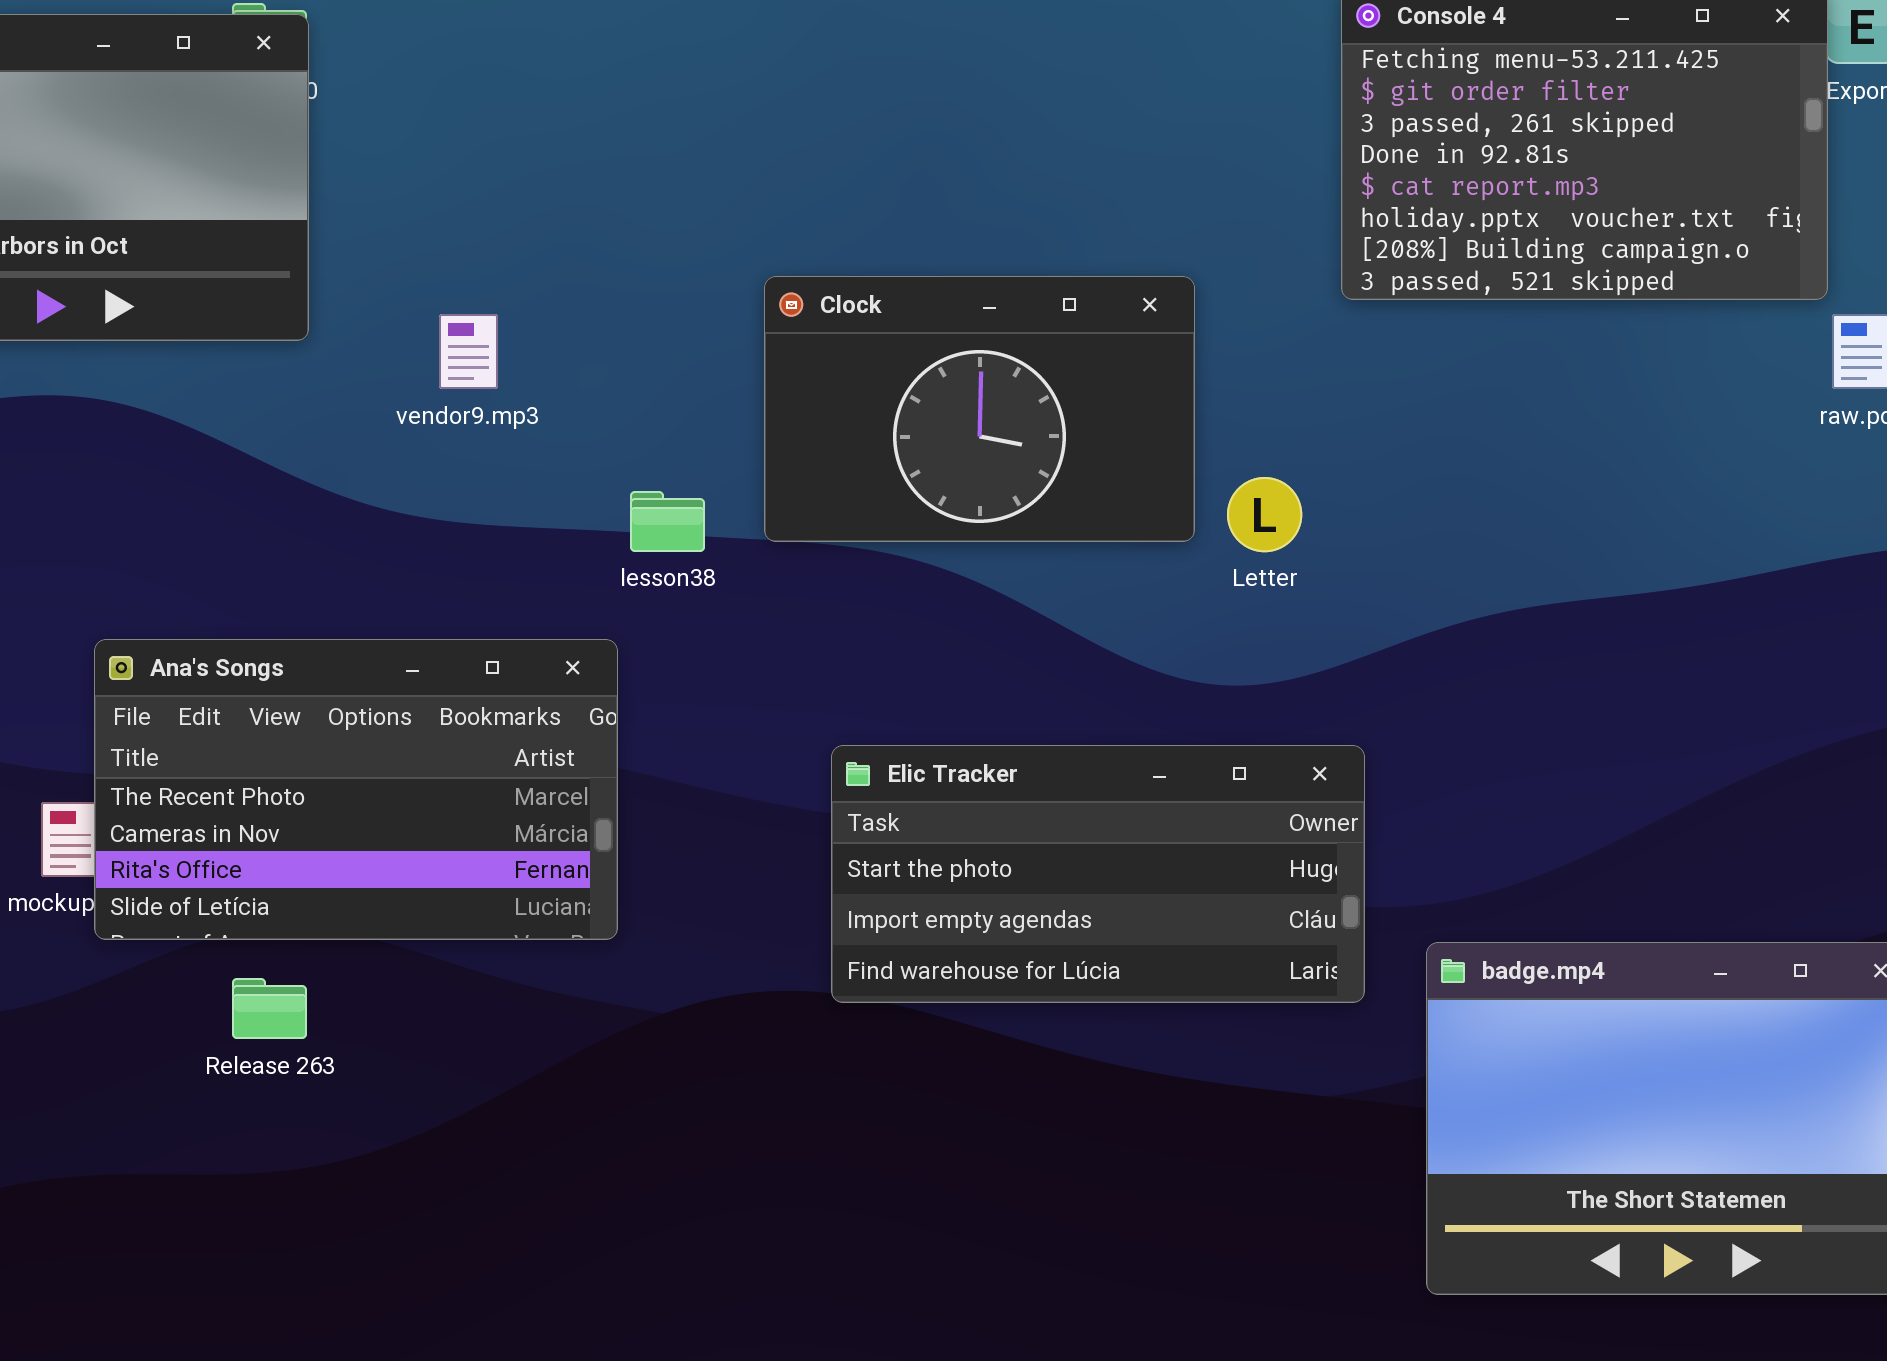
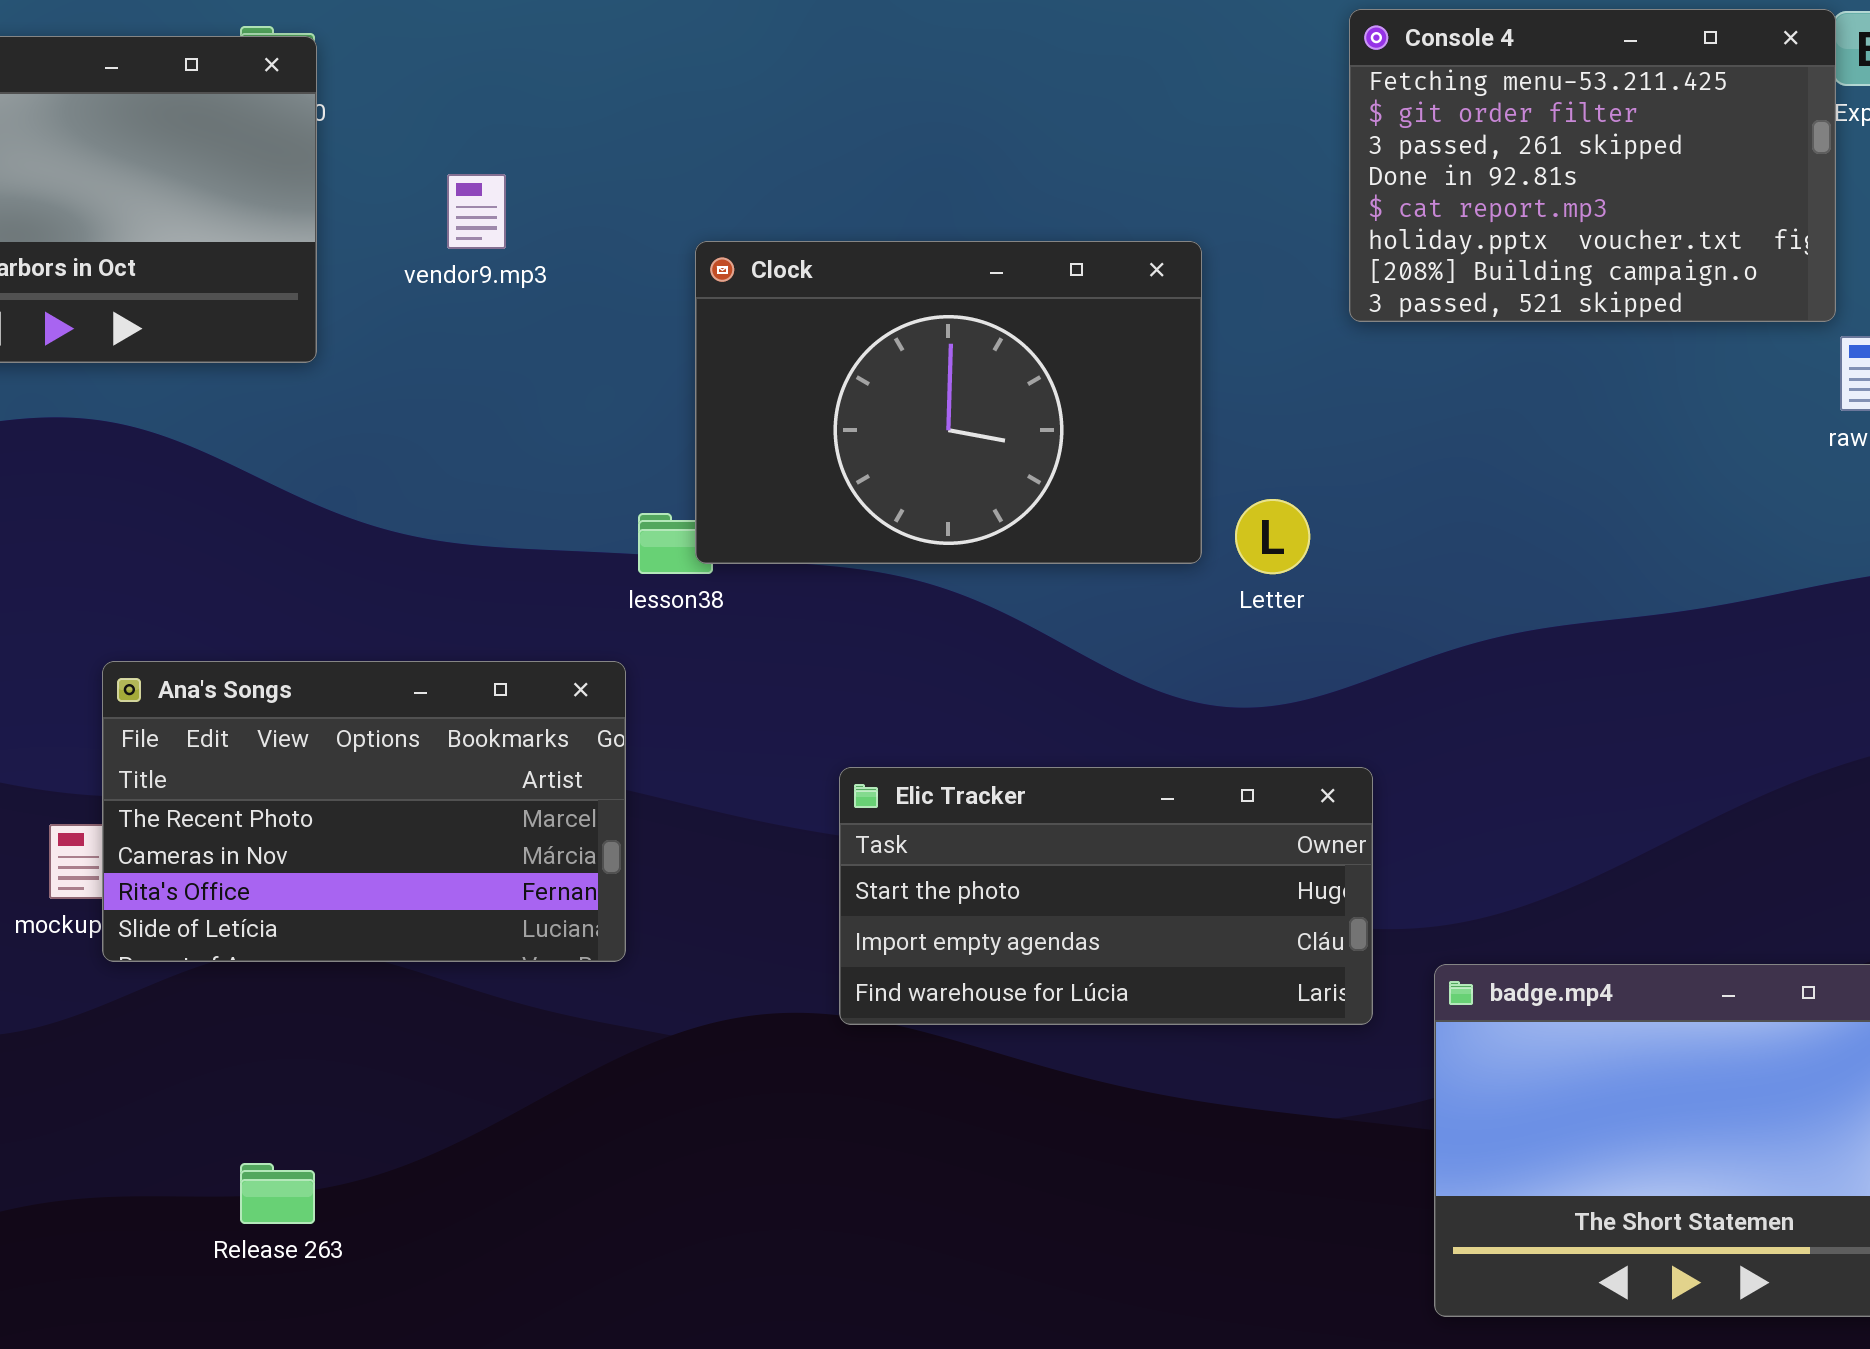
Clock: [764,276,1195,542] -> [695,241,1202,564], resized
vendor9.mp3: [439,314,498,389] -> [447,174,506,249], moved
Release 263: [232,978,307,1039] -> [240,1163,315,1224], moved

